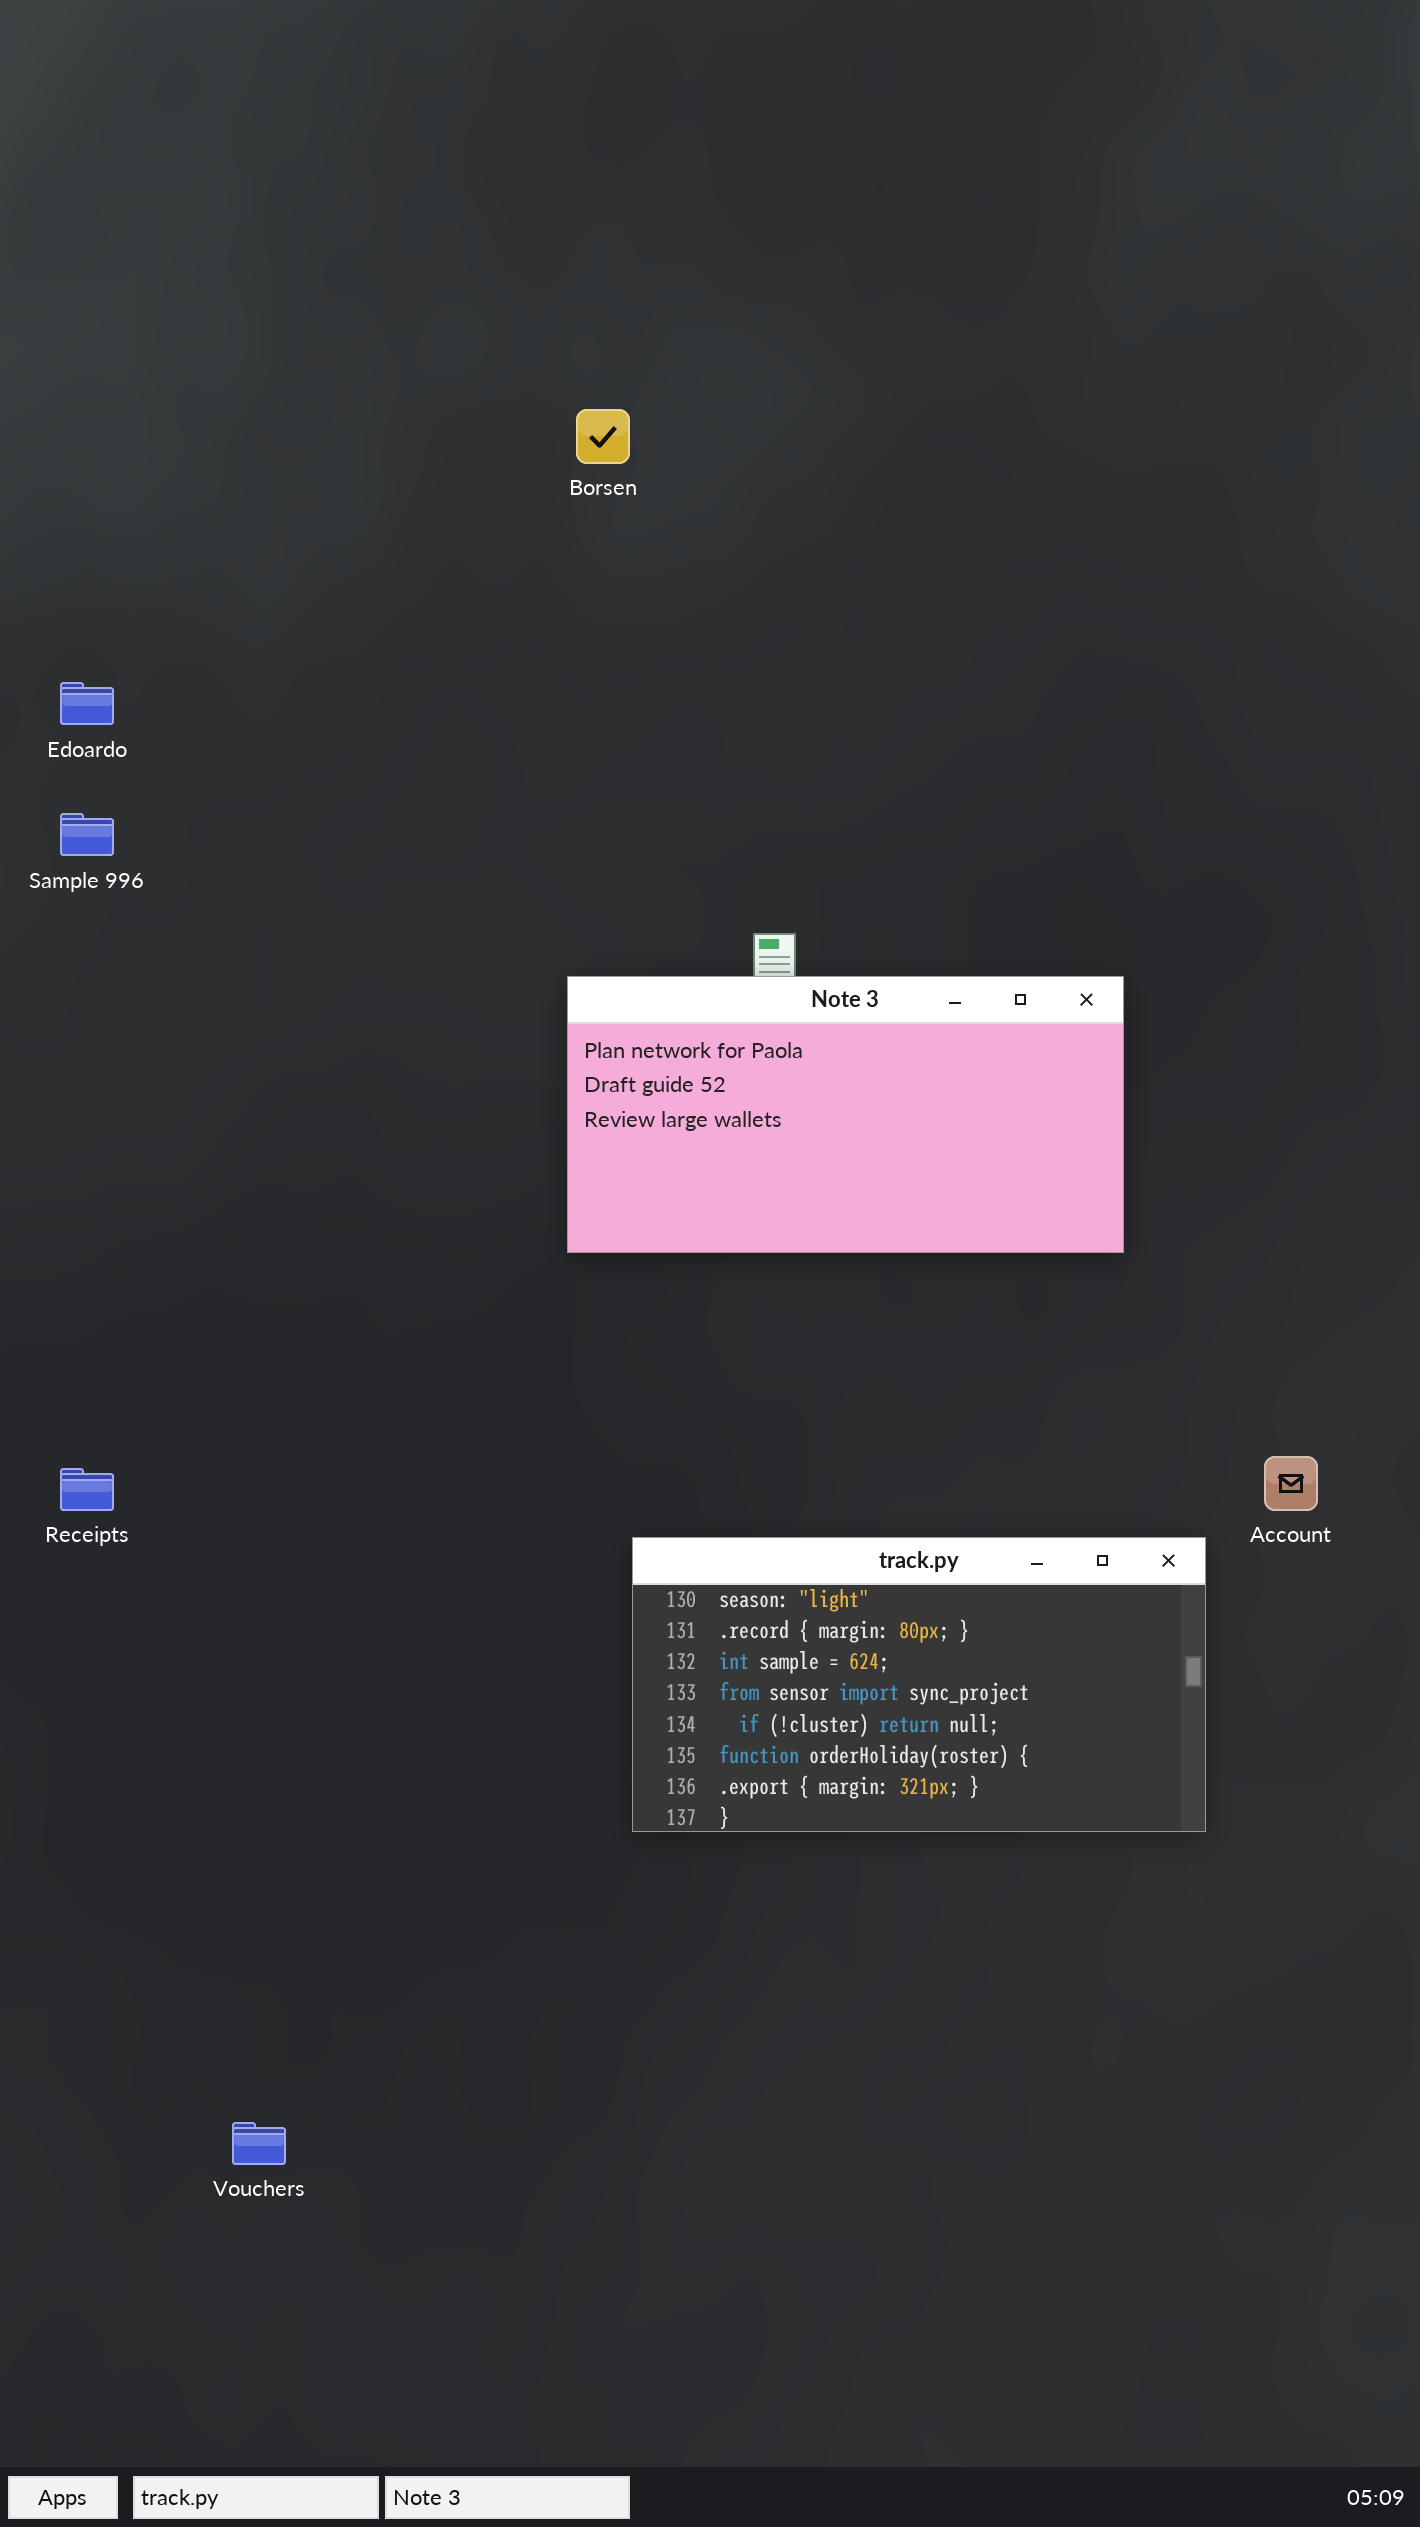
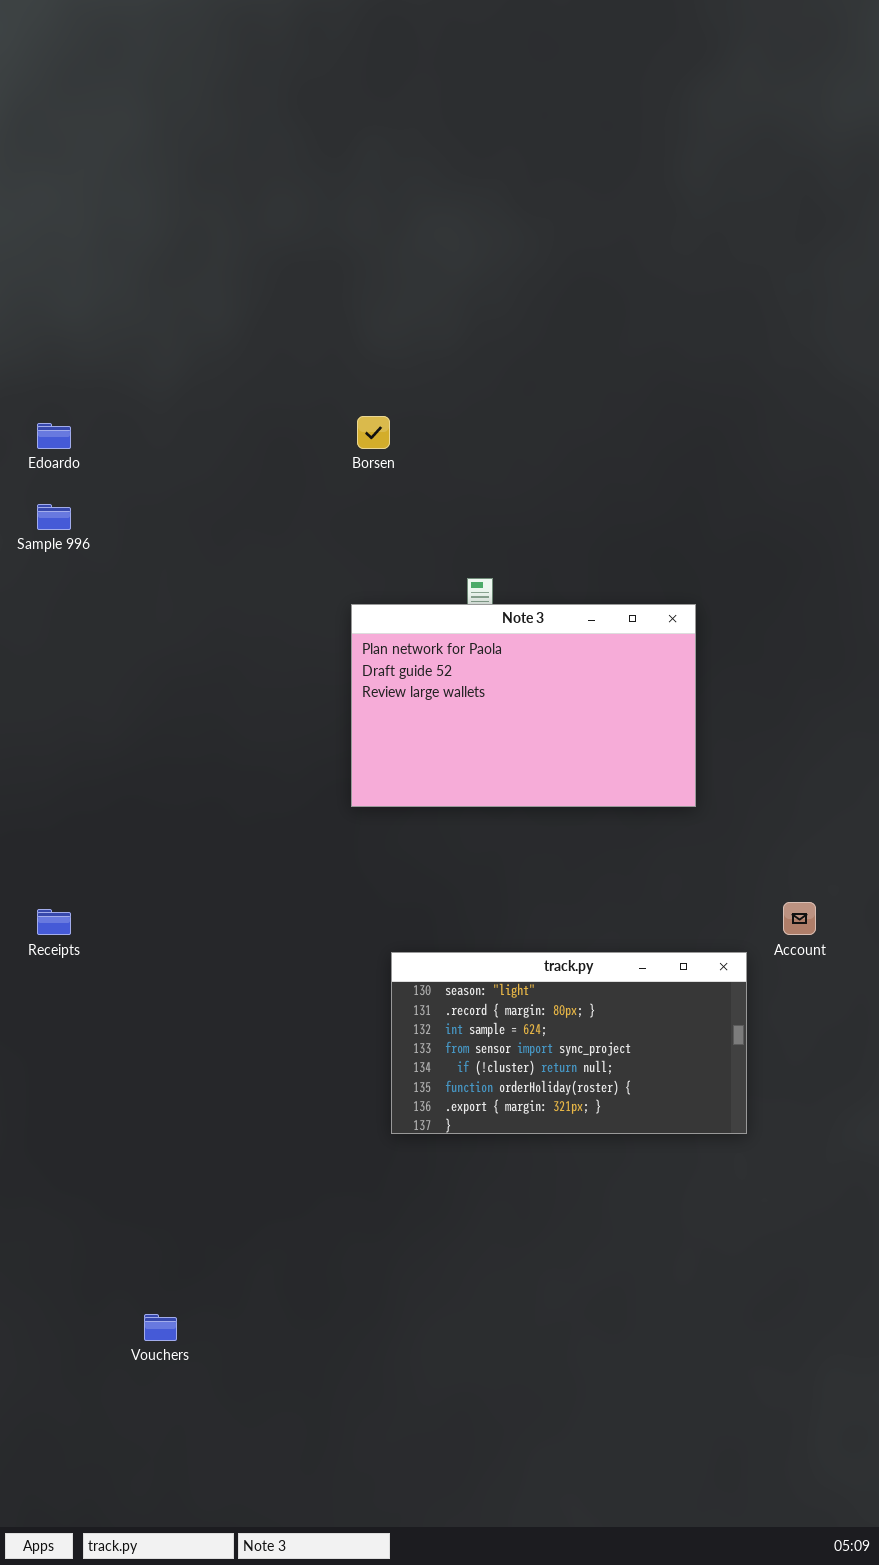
Borsen: [576,409,630,464] -> [357,416,390,449], moved
Note 3: [567,976,1124,1253] -> [351,604,696,807], resized

